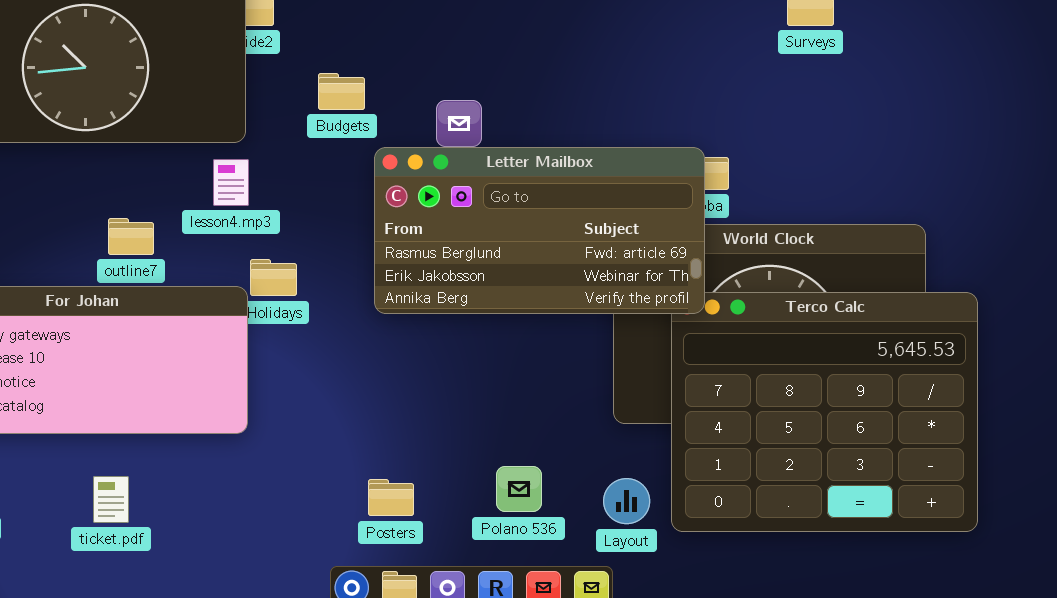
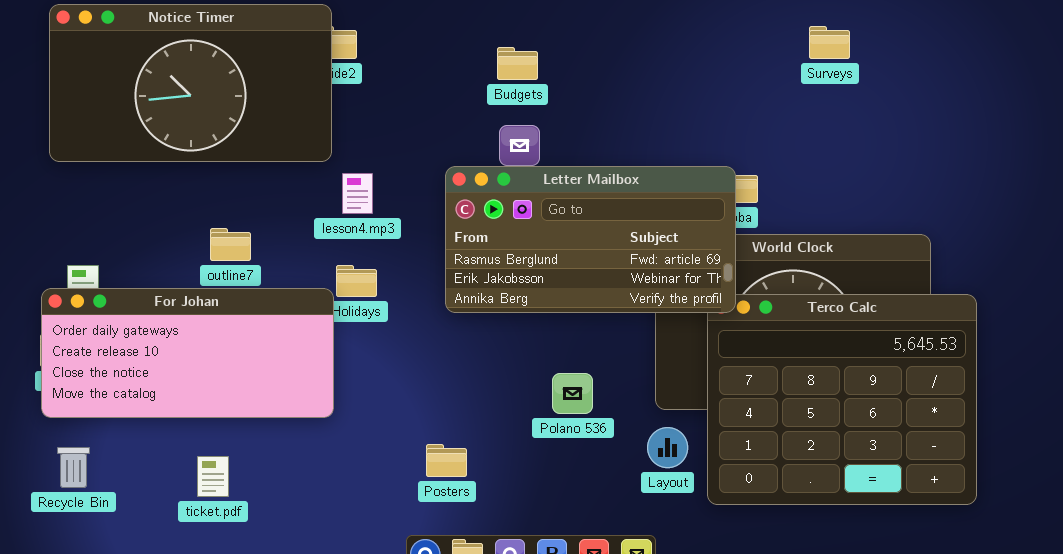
Budgets: [318,73,365,110] -> [497,47,538,80], moved
lesson4.mp3: [213,159,249,206] -> [342,173,373,214], moved
Polano 536: [496,466,542,512] -> [552,373,593,414], moved
Layout: [603,478,650,524] -> [647,427,688,468], moved
Posters: [368,479,414,516] -> [426,444,467,477], moved

